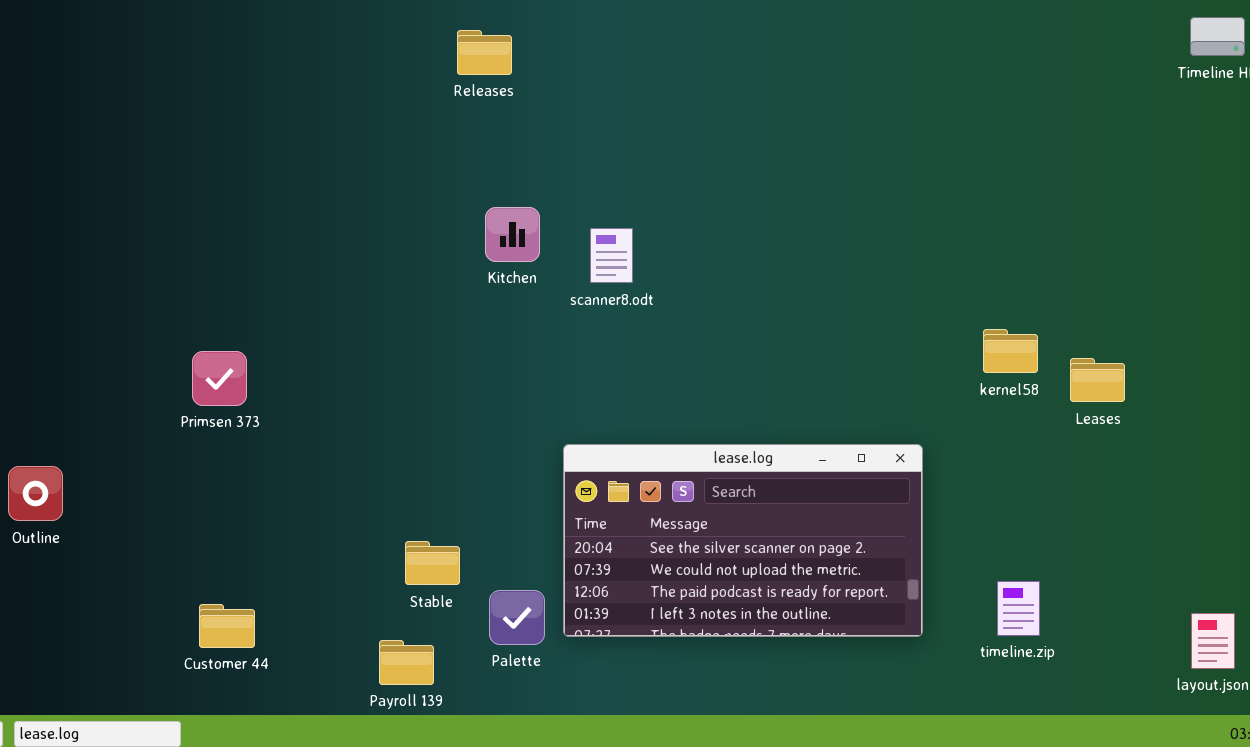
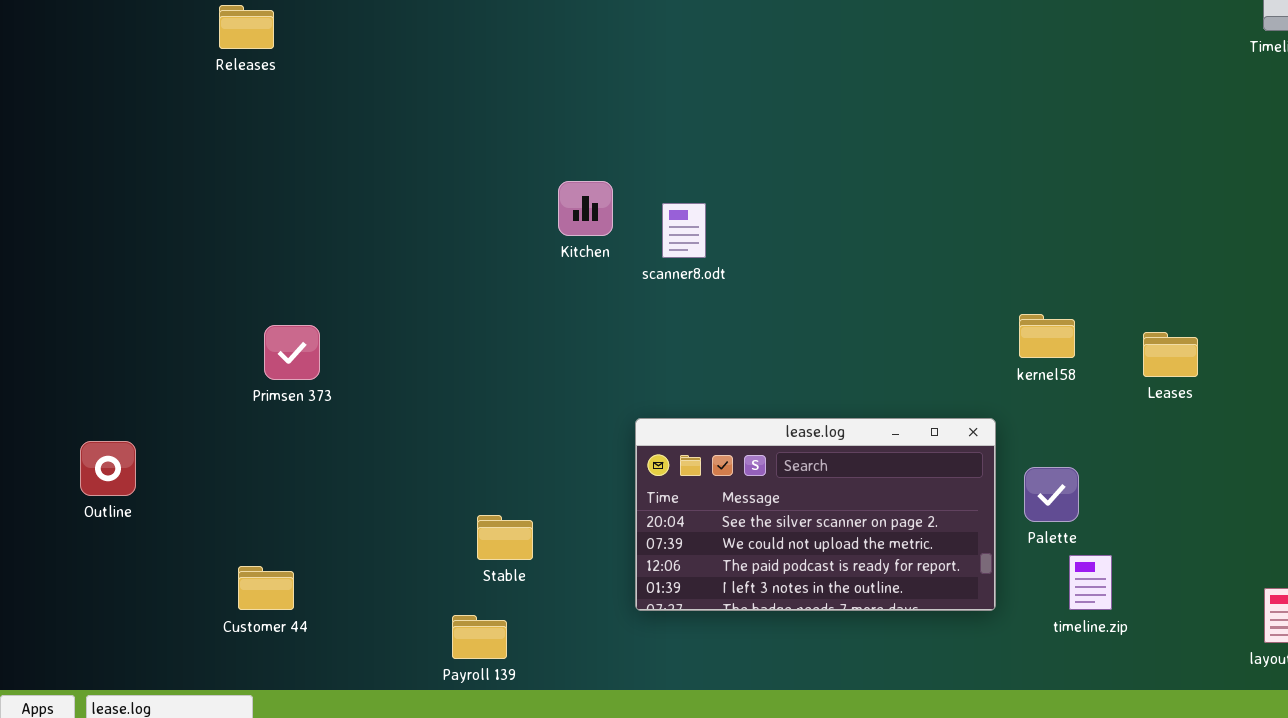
Releases: [457,30,512,75] -> [219,5,274,49], moved
kernel58: [983,329,1038,373] -> [1019,314,1075,358], moved
Palette: [489,590,545,645] -> [1024,467,1079,522], moved
Customer 44: [199,604,255,648] -> [238,566,294,610], moved

